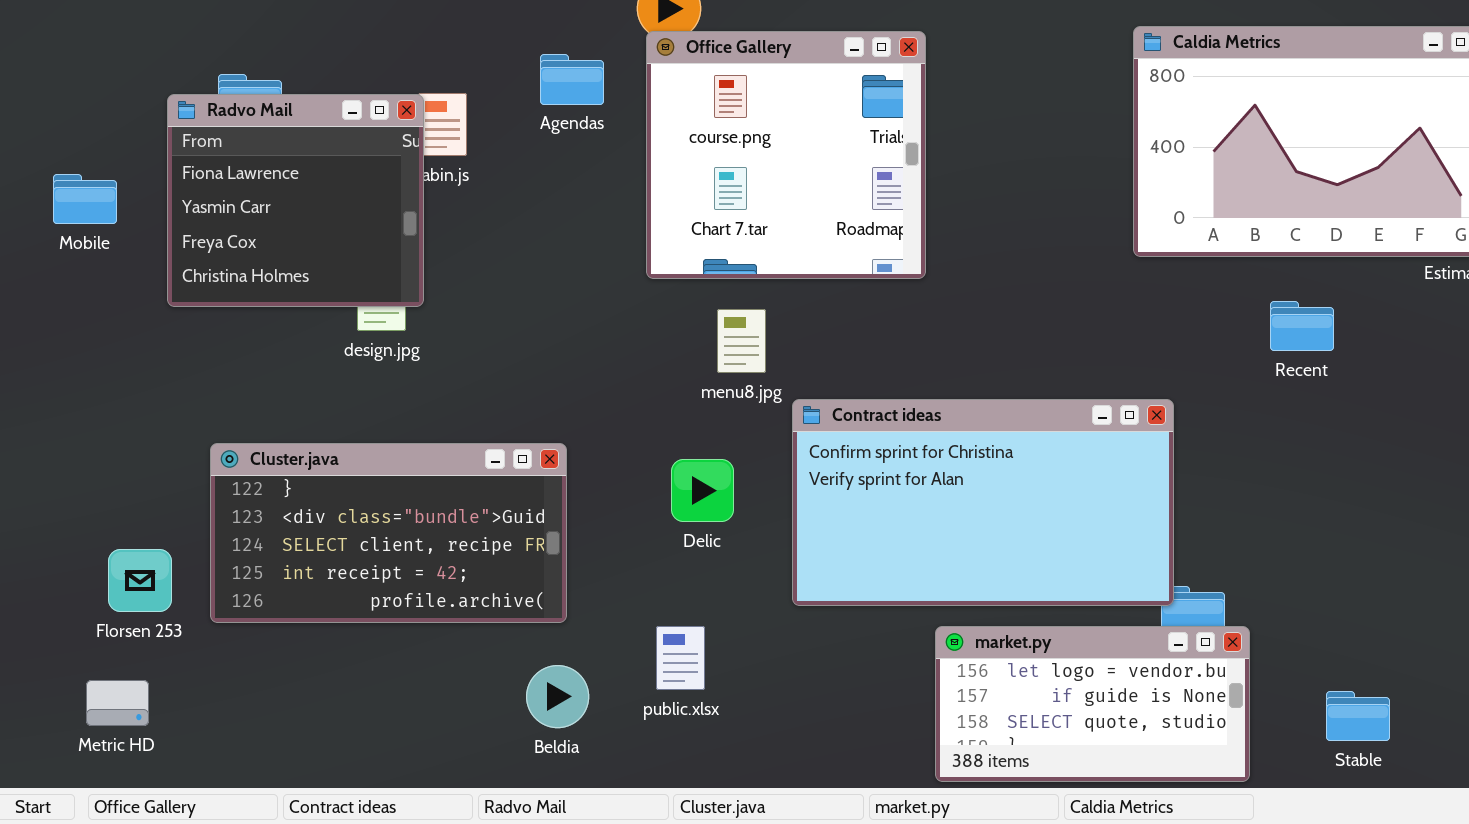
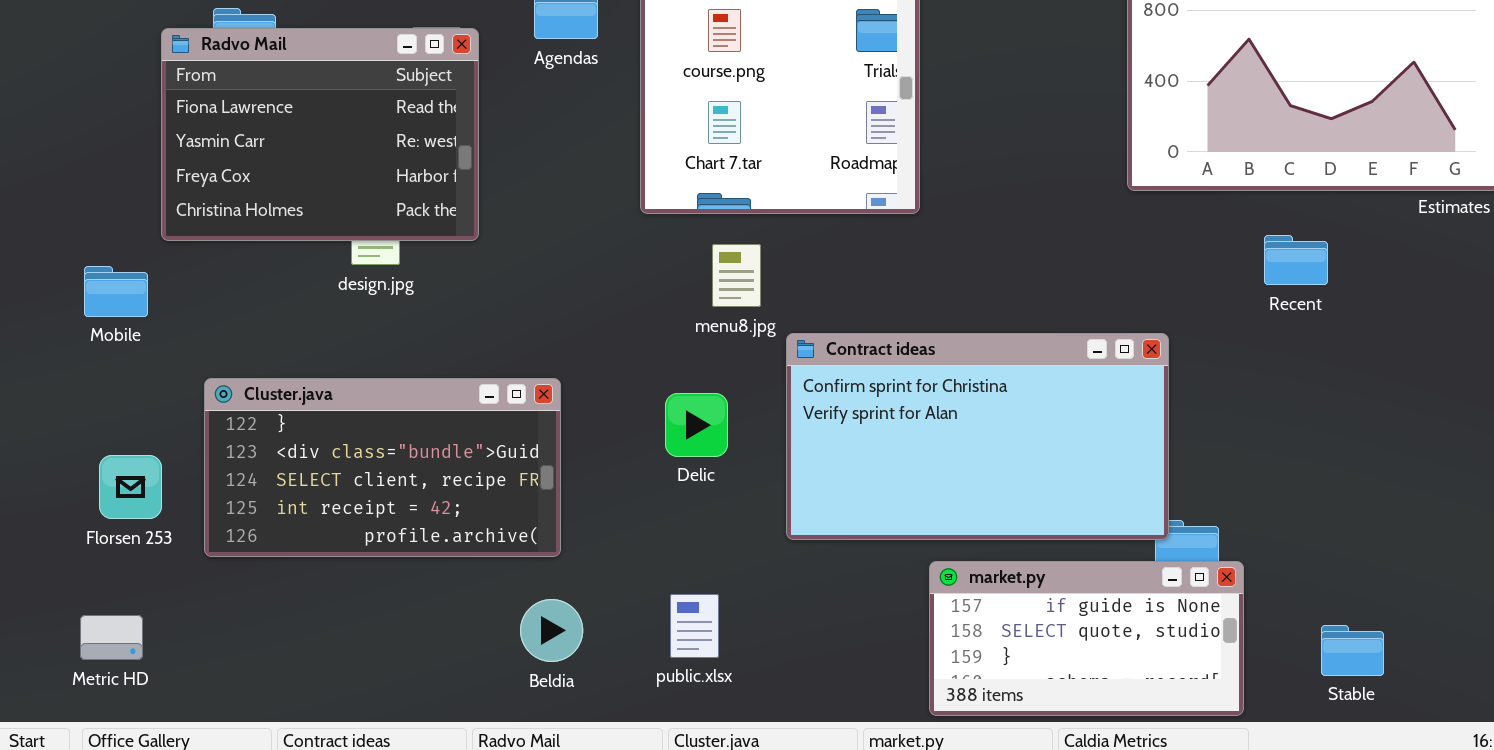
Radvo Mail: [167,94,424,307] -> [161,28,479,241], resized
Mobile: [53,174,117,224] -> [84,266,148,317], moved
Florsen 253: [108,549,172,612] -> [99,455,162,519], moved
public.xlsx: [656,626,705,690] -> [670,594,719,658], moved
market.py: [935,626,1250,782] -> [929,561,1244,716], scrolled down 1 row

